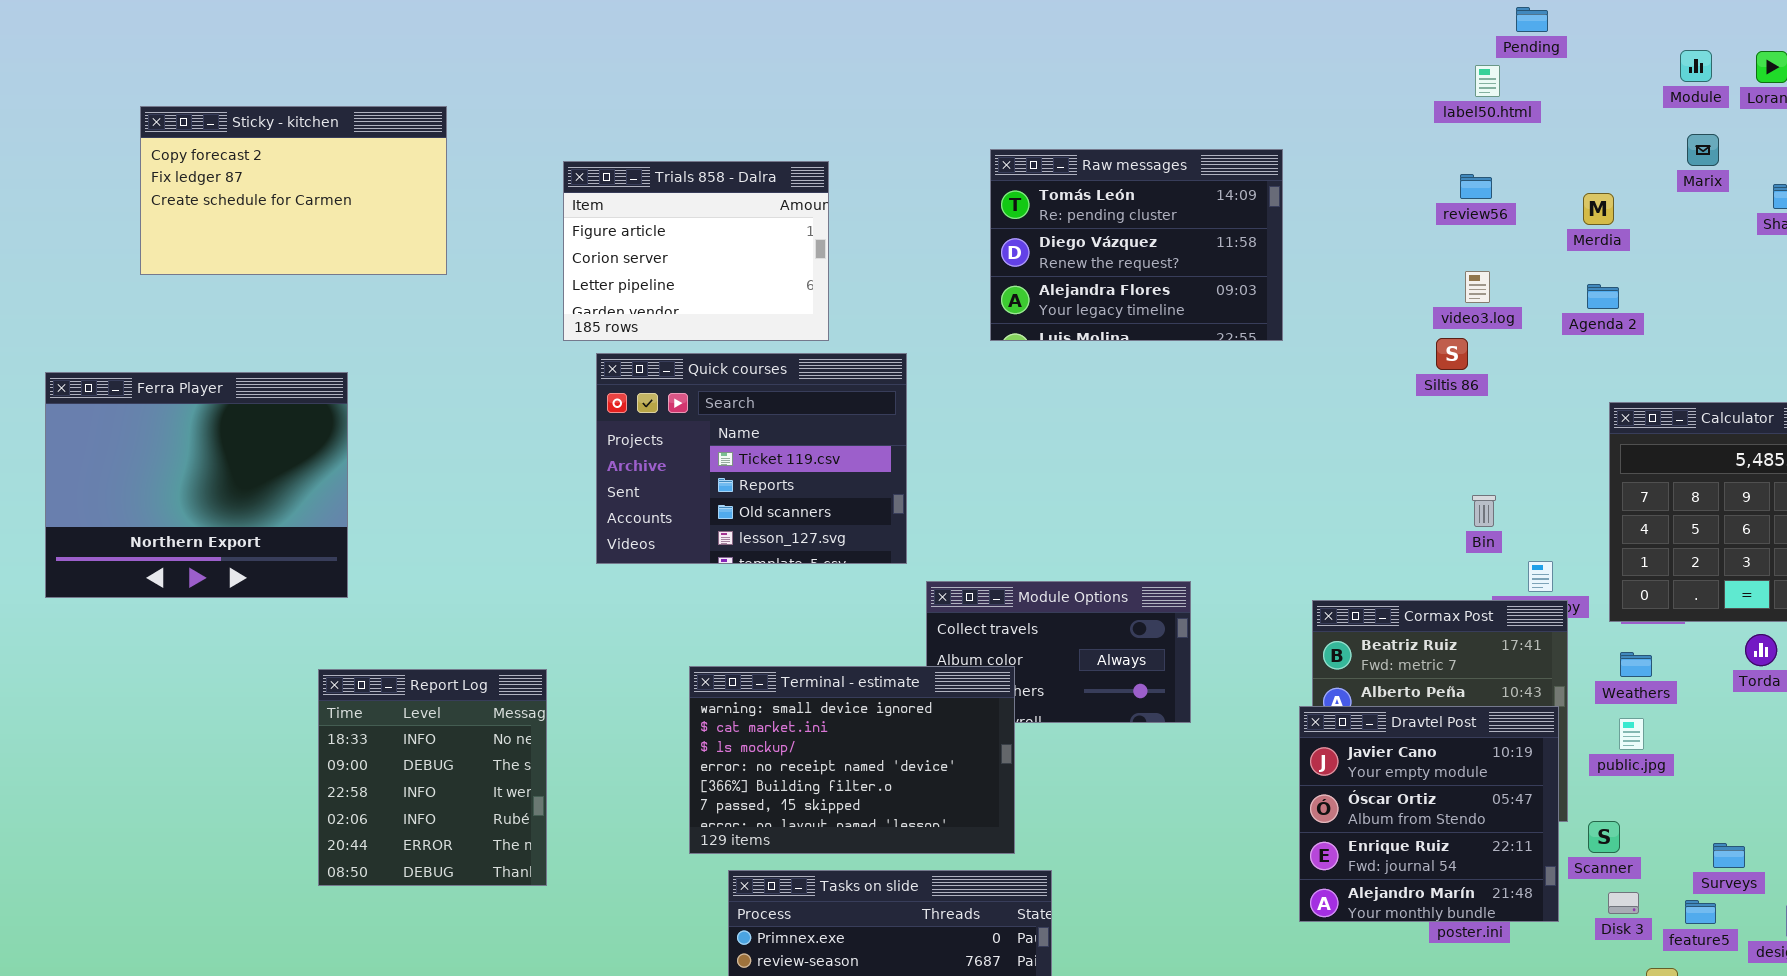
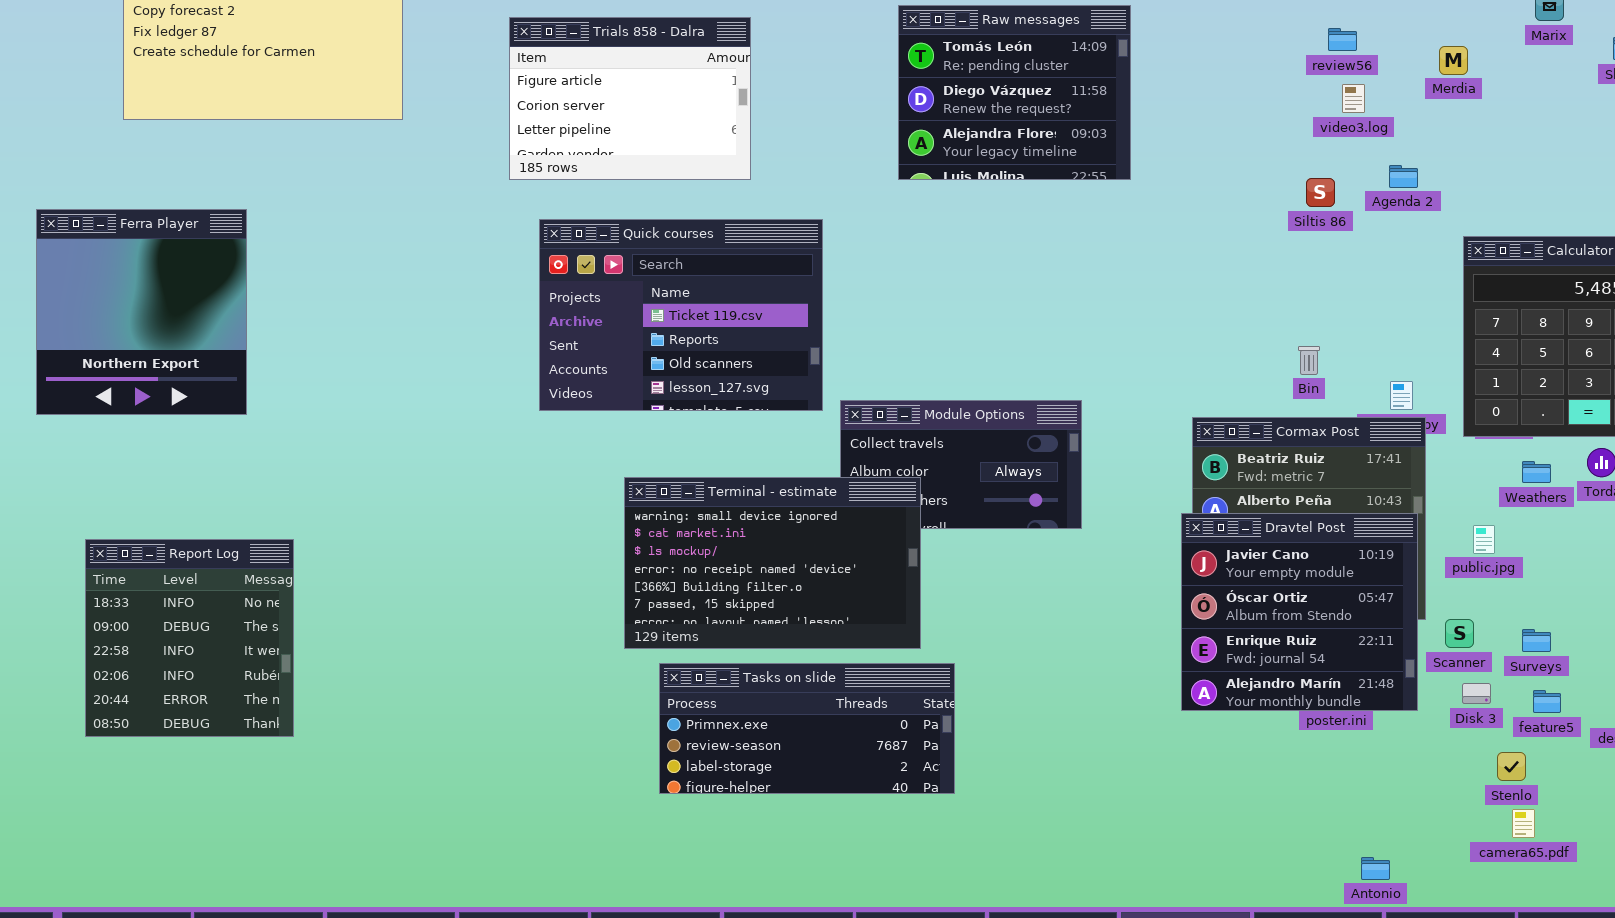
Raw messages: [990,149,1283,341] -> [898,5,1131,180], resized
video3.log: [1465,271,1490,303] -> [1342,84,1365,113], moved
Agenda 2: [1587,284,1619,309] -> [1389,165,1418,188], moved
Quick courses: [596,353,907,564] -> [539,219,823,411], moved
Ferra Player: [45,372,348,598] -> [36,209,247,415], resized
Bin: [1472,495,1496,527] -> [1298,346,1320,375], moved
Weathers: [1620,652,1652,677] -> [1522,461,1551,483], moved
Report Log: [318,669,547,886] -> [85,539,294,737], moved
Surveys: [1713,843,1745,868] -> [1522,629,1551,652], moved

